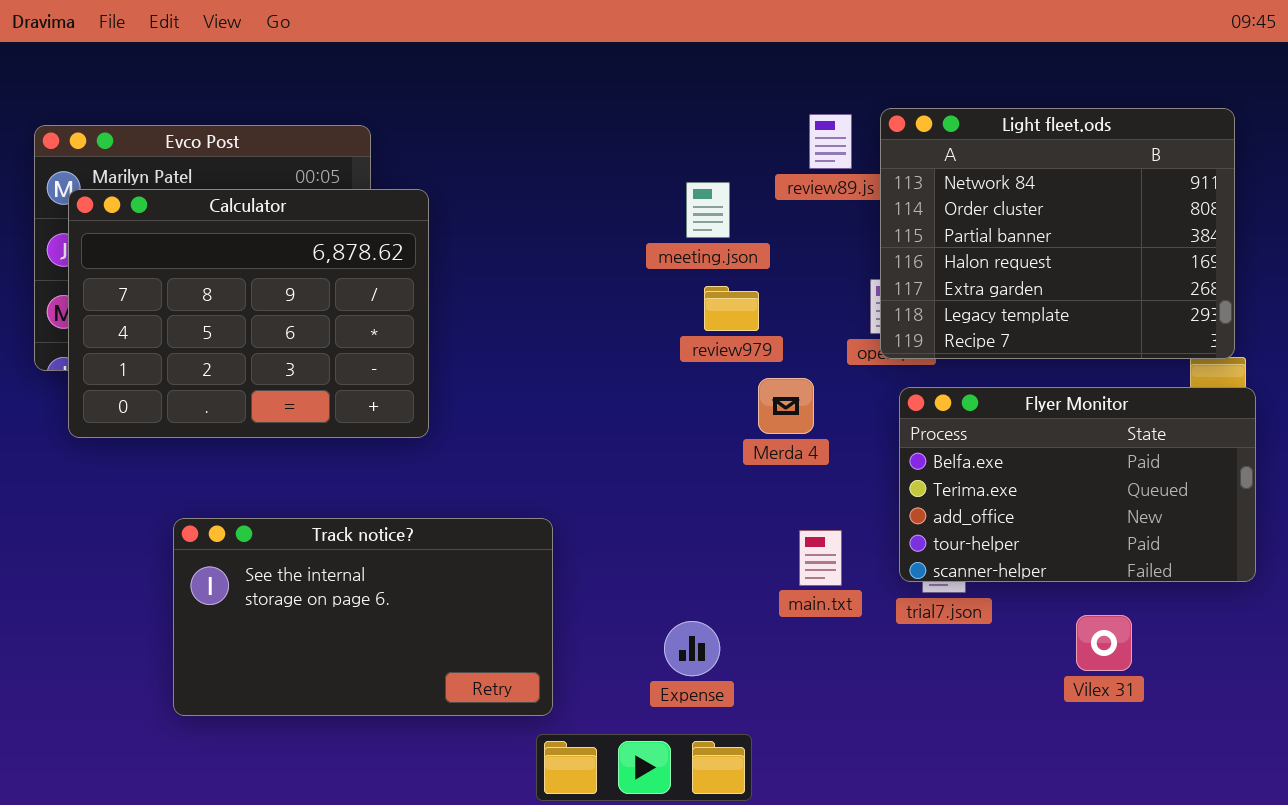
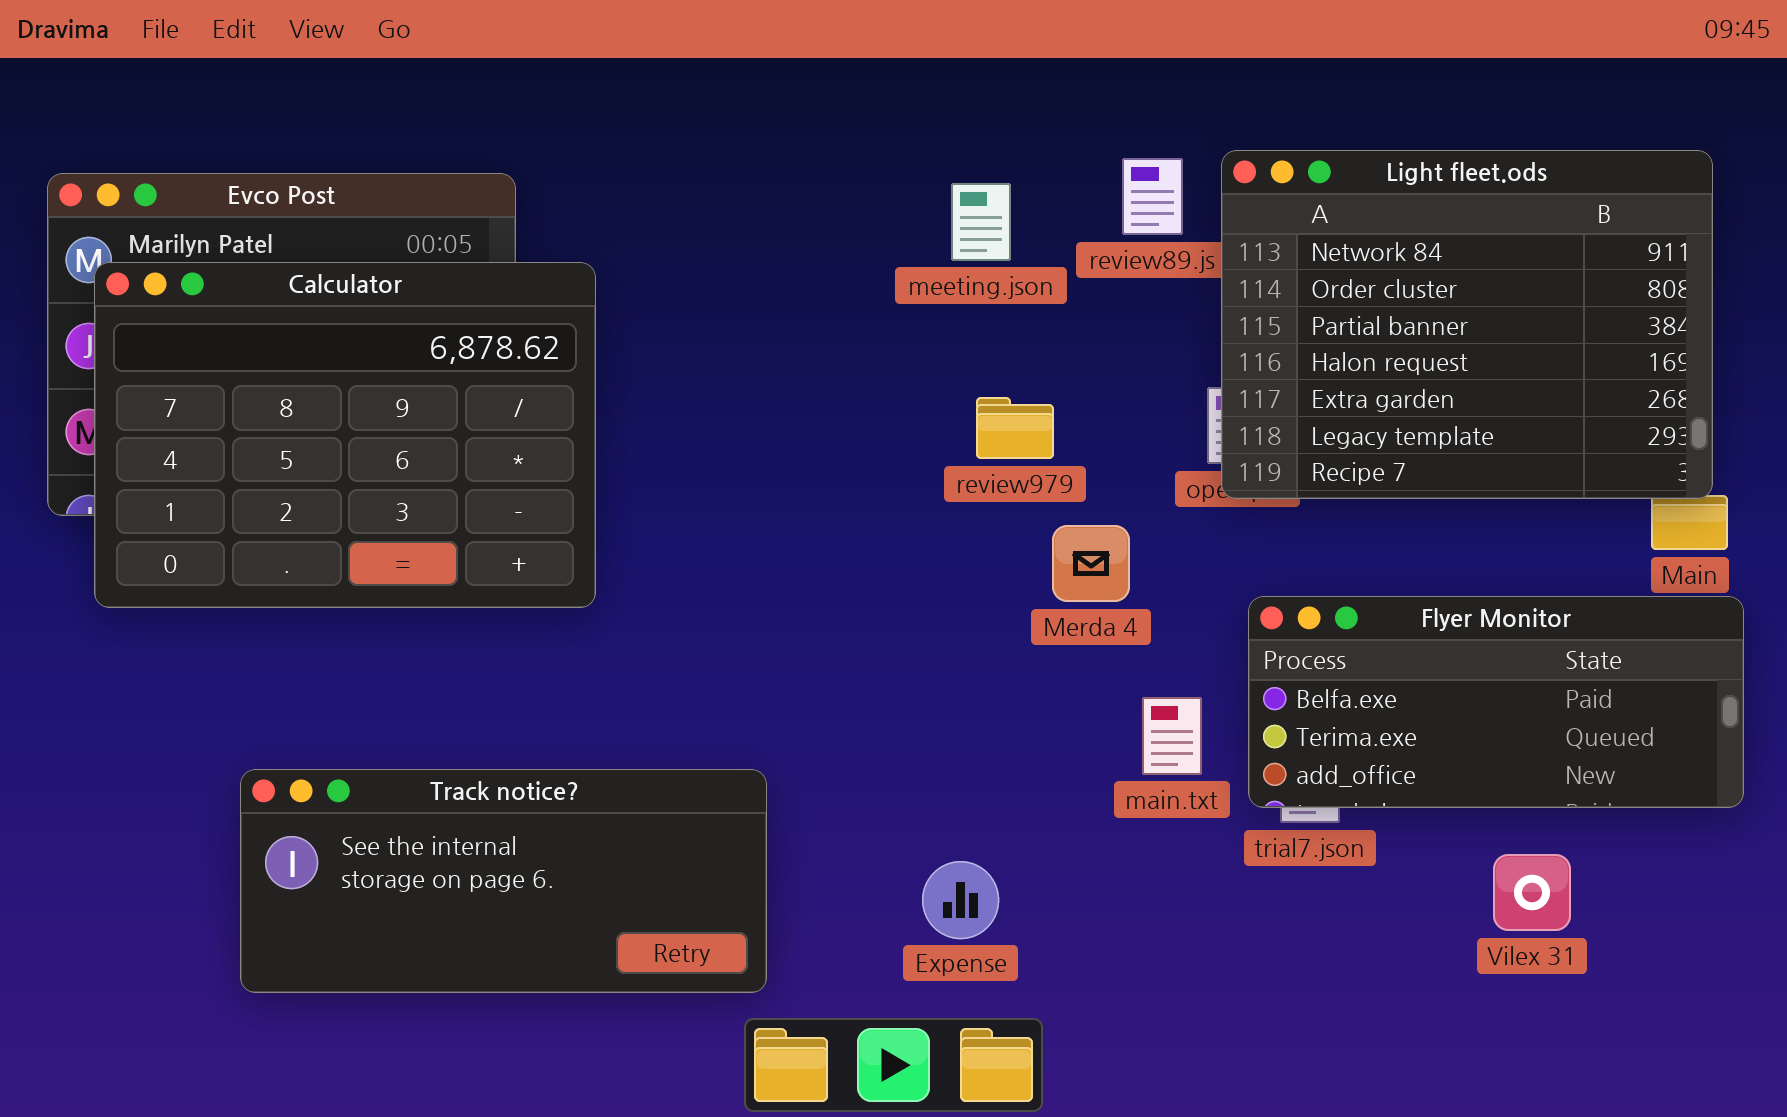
meeting.json: [686,182,730,238] -> [951,183,1011,261], moved
Flyer Monitor: [899,387,1256,582] -> [1248,596,1744,808], resized
Track notice?: [173,518,553,716] -> [240,769,767,993], resized
main.txt: [799,530,842,586] -> [1142,697,1202,775], moved

